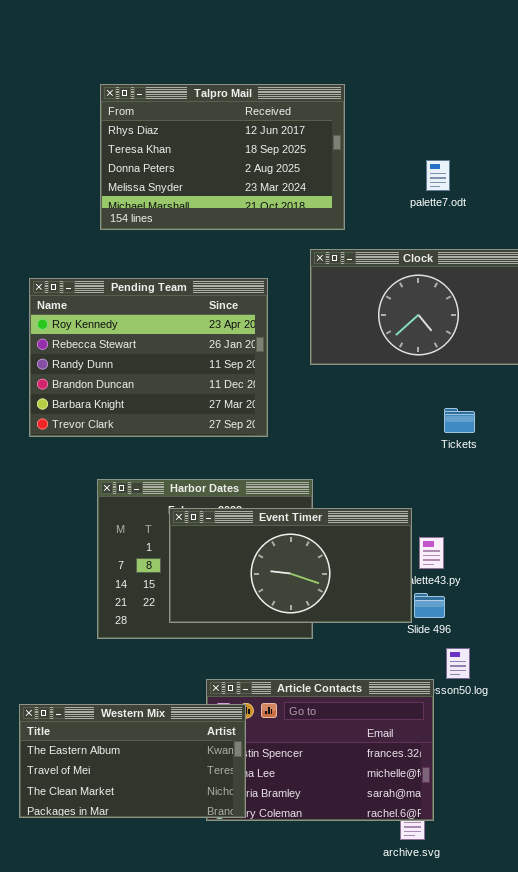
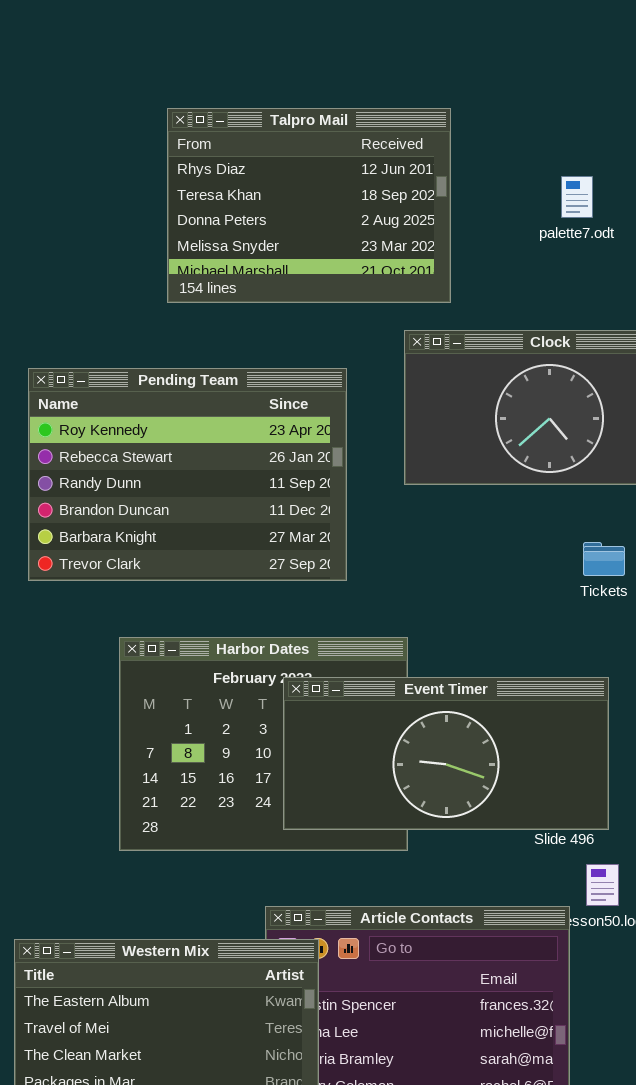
Talpro Mail: [100,84,345,230] -> [167,108,451,303], resized
palette7.odt: [426,160,450,191] -> [561,176,593,218], moved
Event Timer: [169,508,412,623] -> [283,677,609,830], moved

